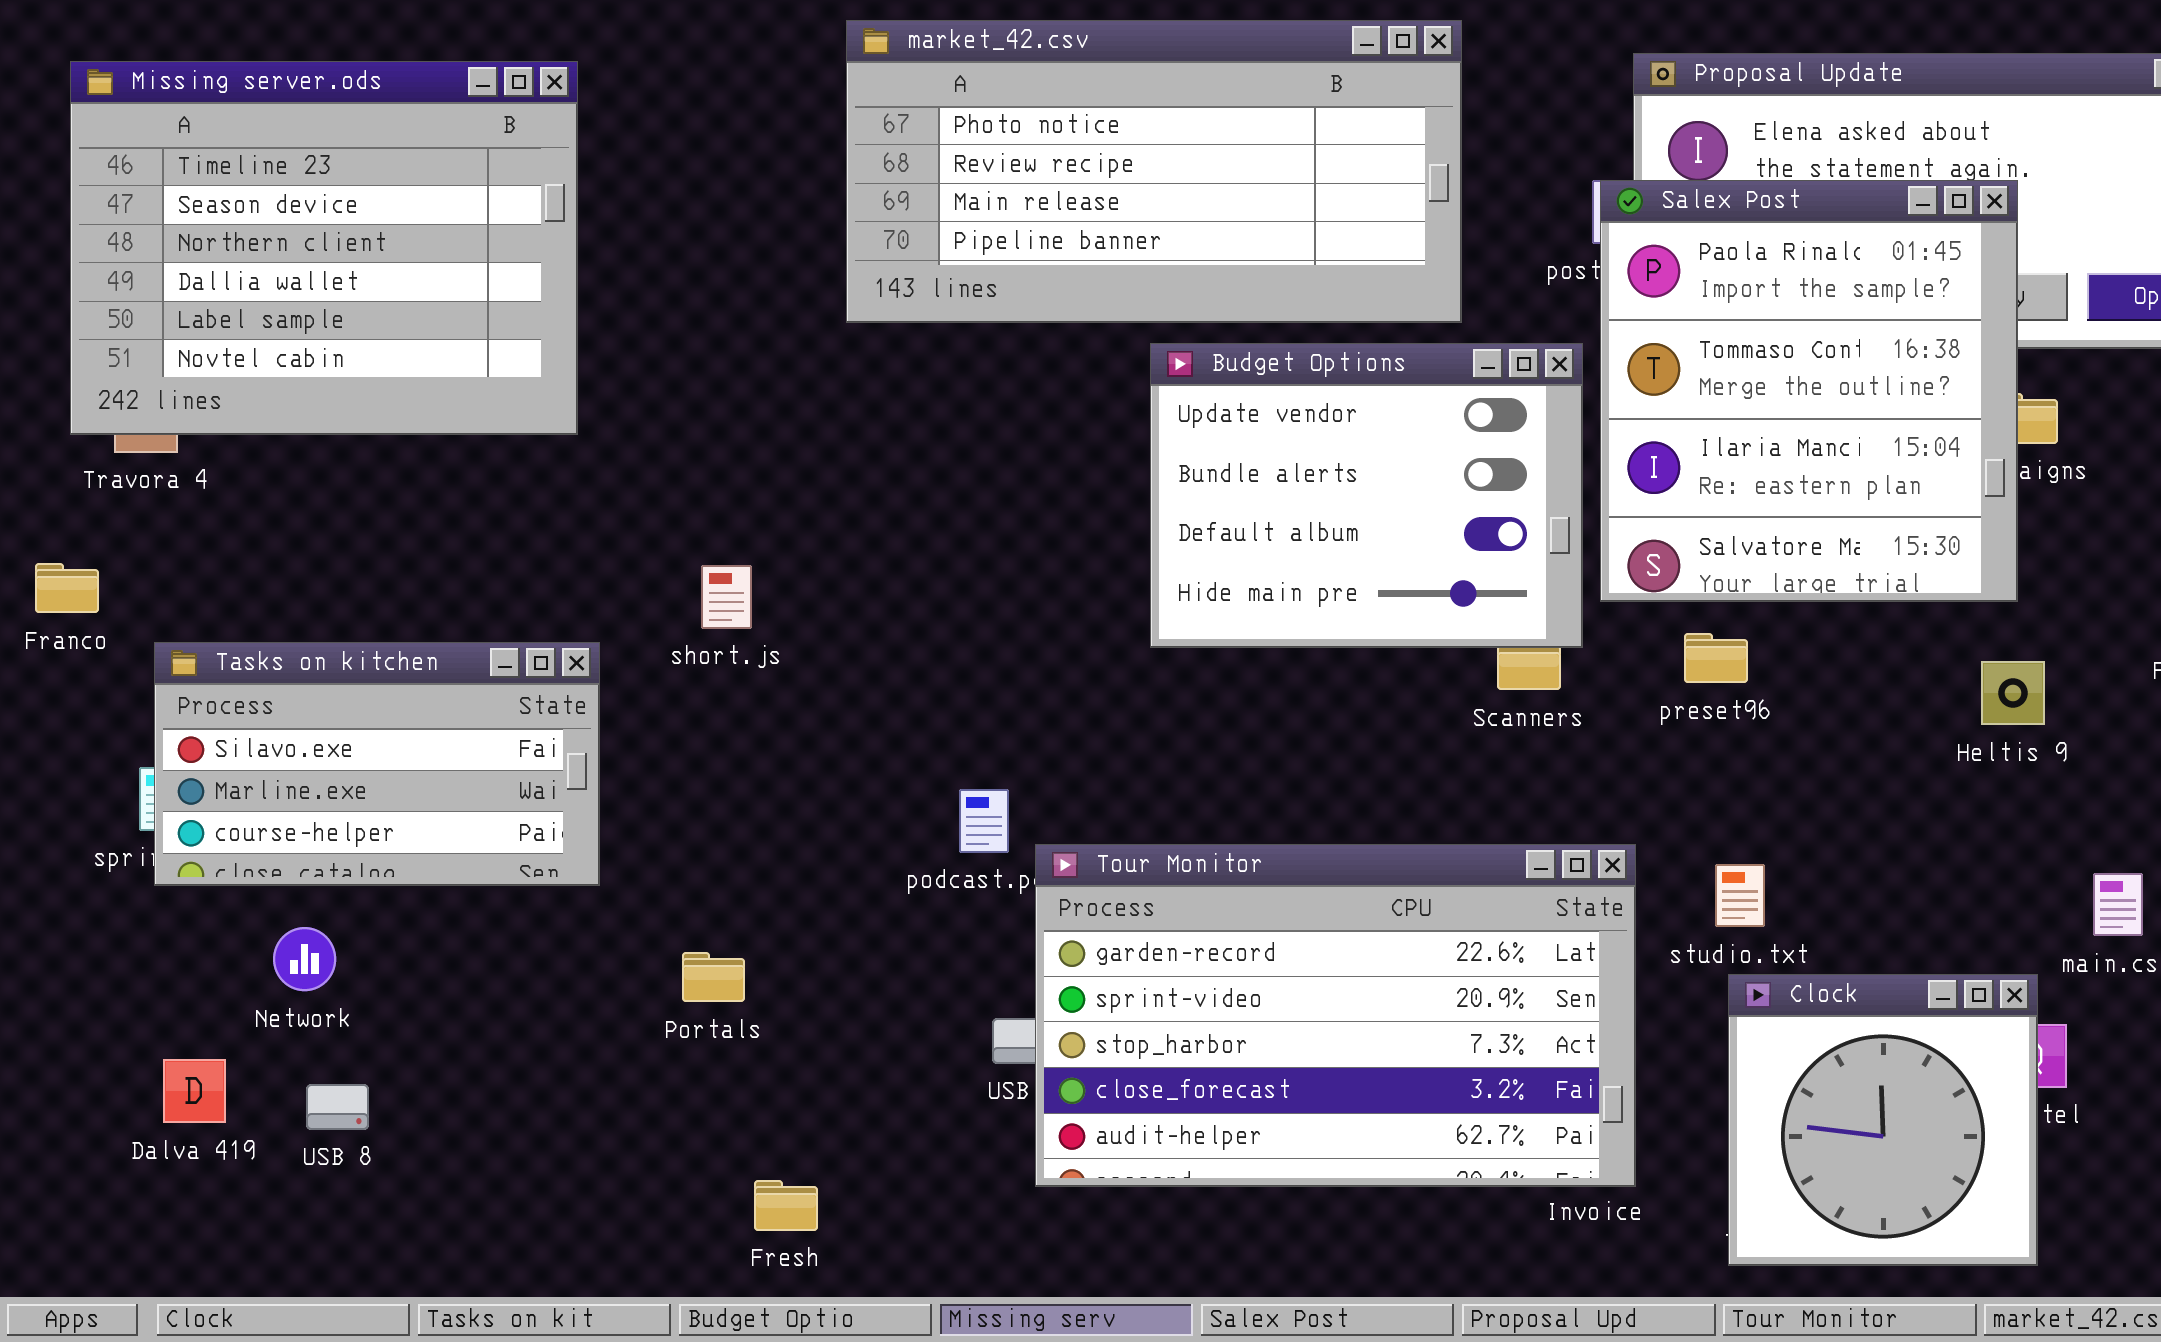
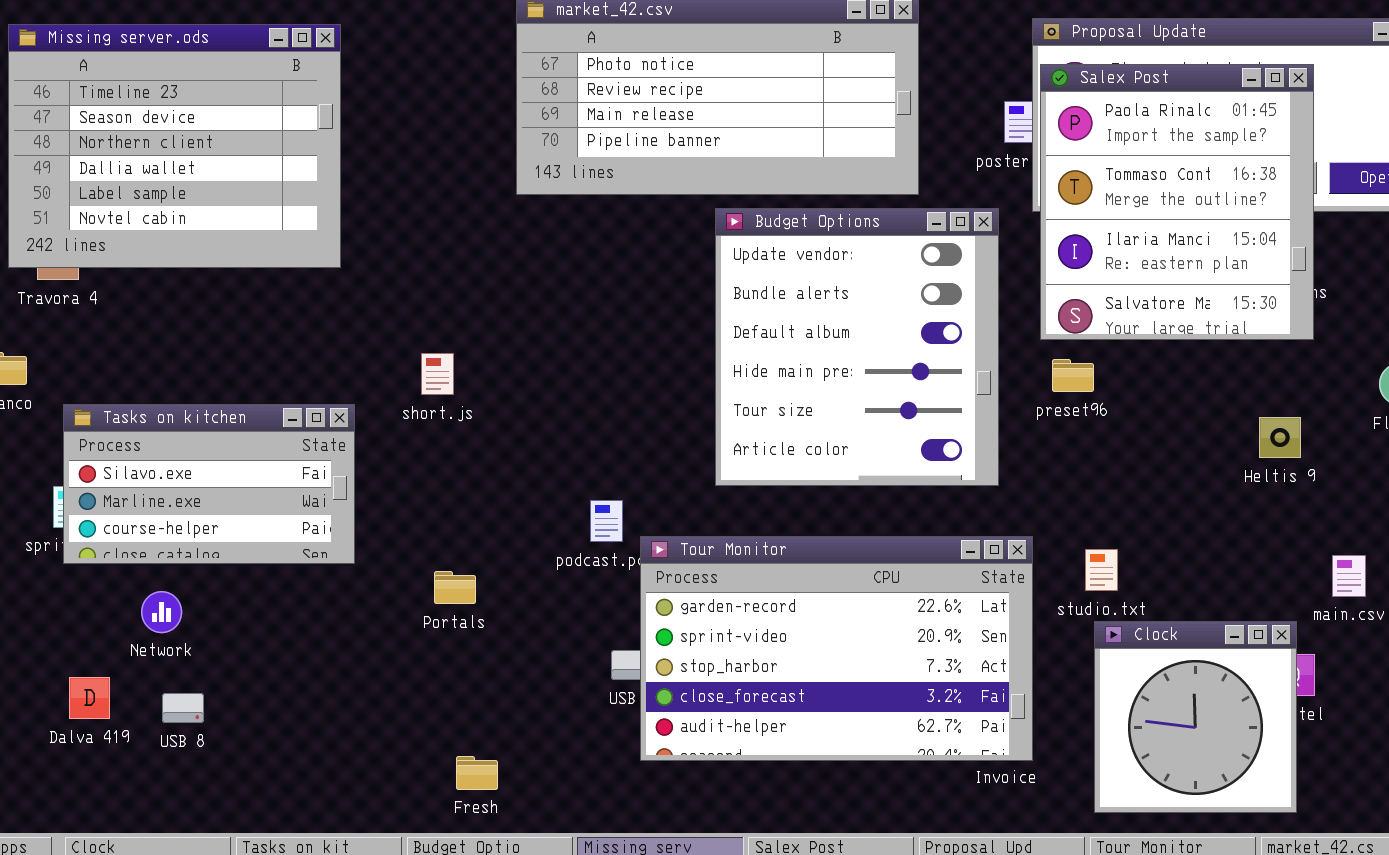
Salex Post: [1600,180,2018,602] -> [1040,64,1314,340], moved
Budget Options: [1150,343,1583,648] -> [715,208,999,486], resized
preset96: [1684,633,1748,683] -> [1052,359,1094,392], moved
Portals: [682,952,745,1002] -> [434,571,476,604], moved

